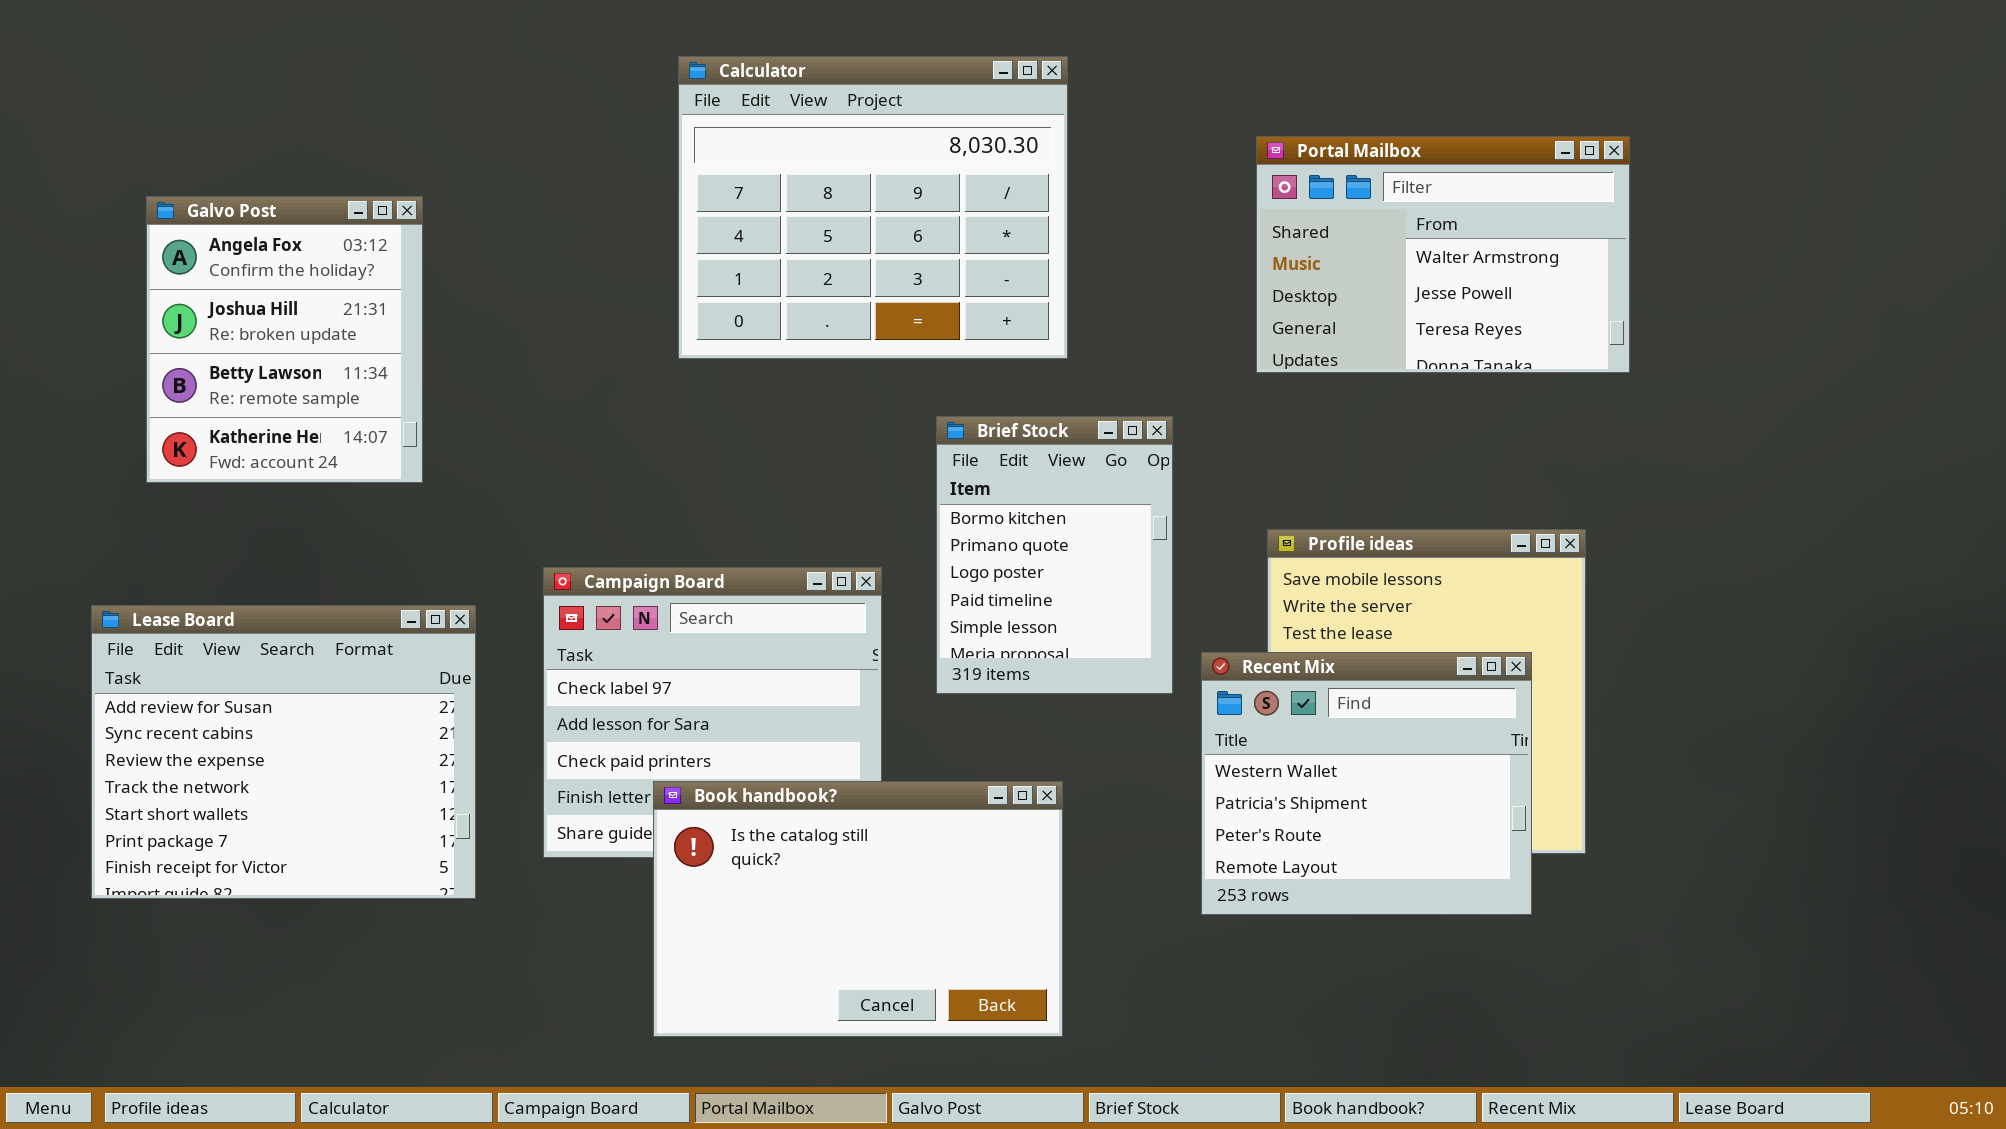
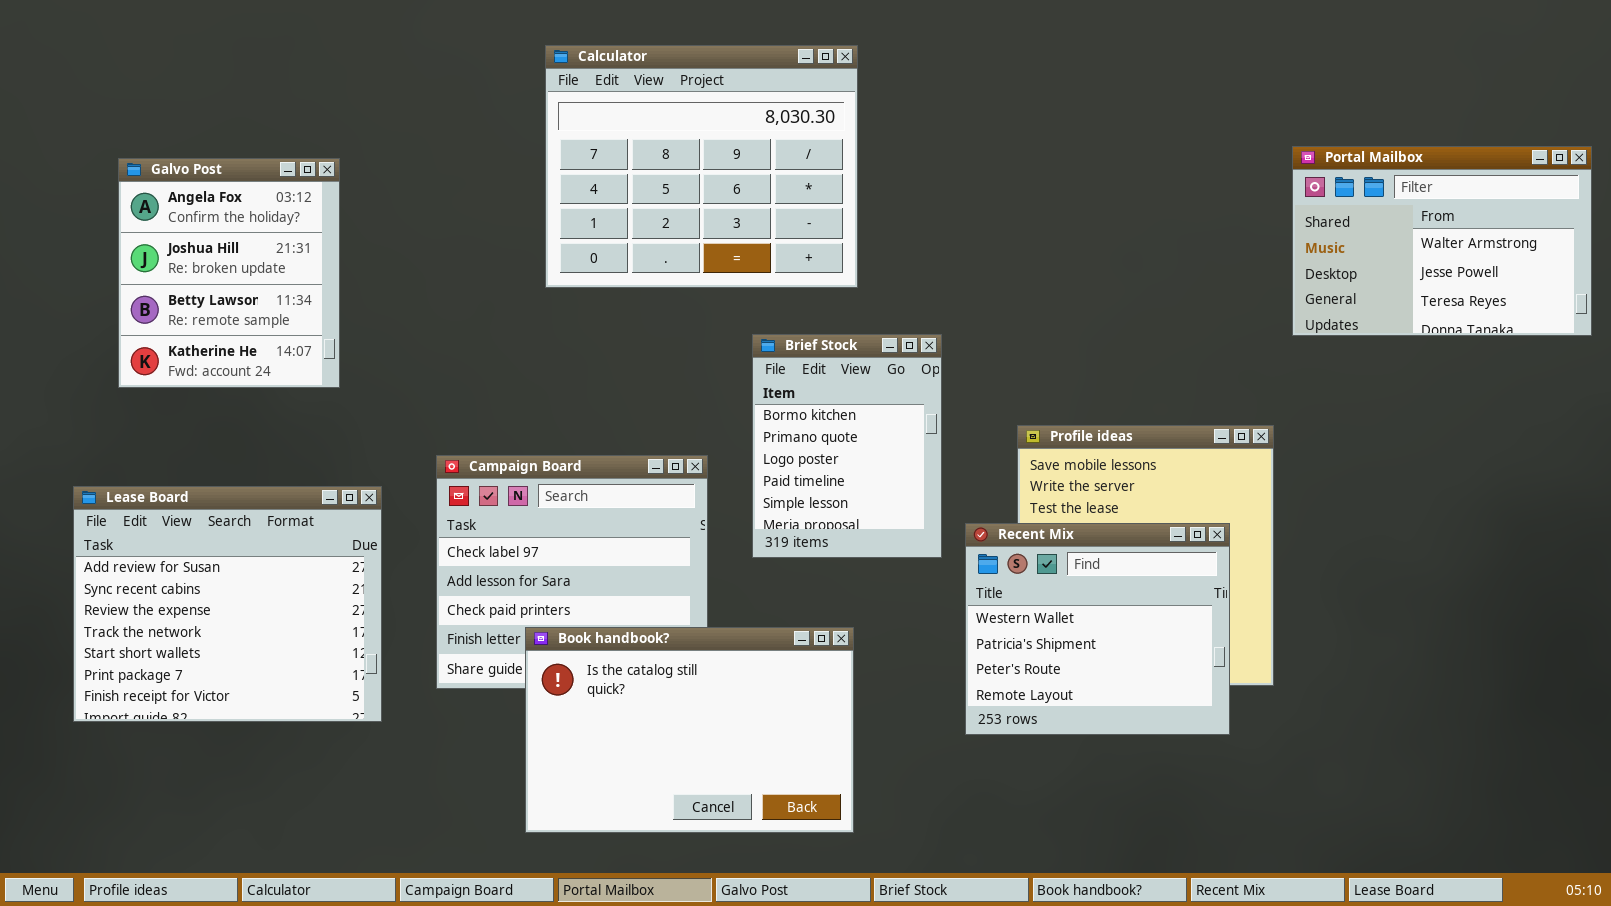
Portal Mailbox: [1256,136,1630,373] -> [1292,146,1592,336], moved

